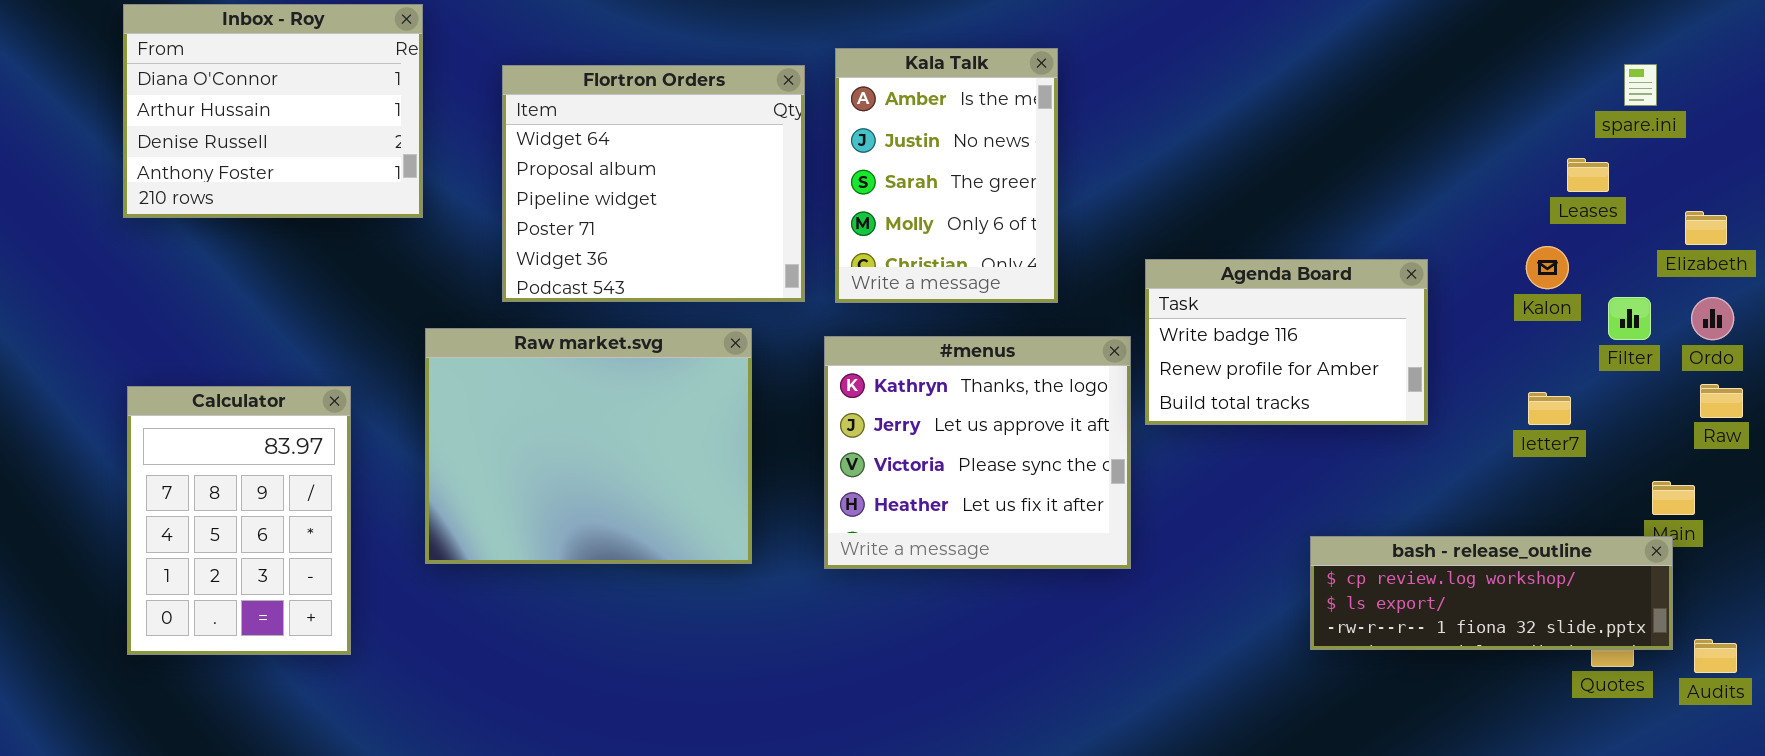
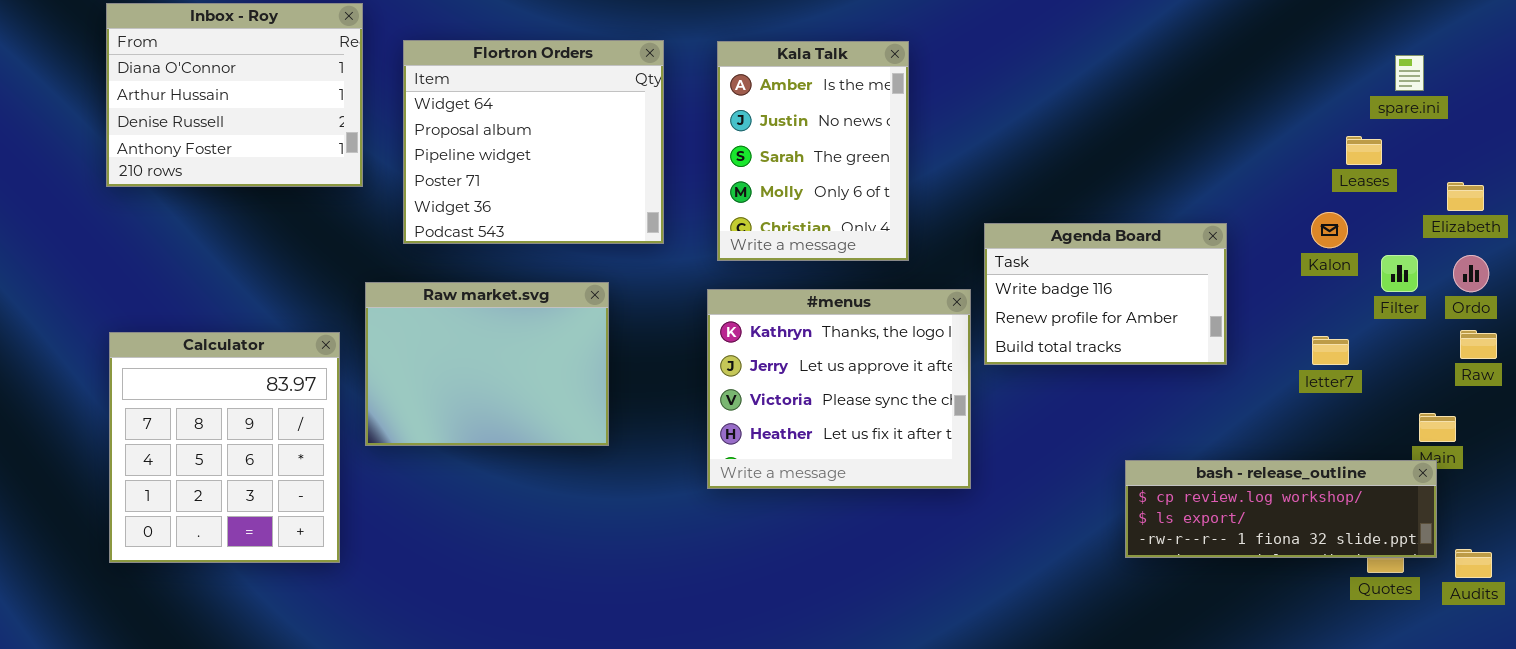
Flortron Orders: [502,65,805,302] -> [403,40,664,244], moved
Raw market.svg: [425,328,752,564] -> [365,282,609,446], resized
Calculator: [127,386,351,655] -> [109,332,340,563], resized

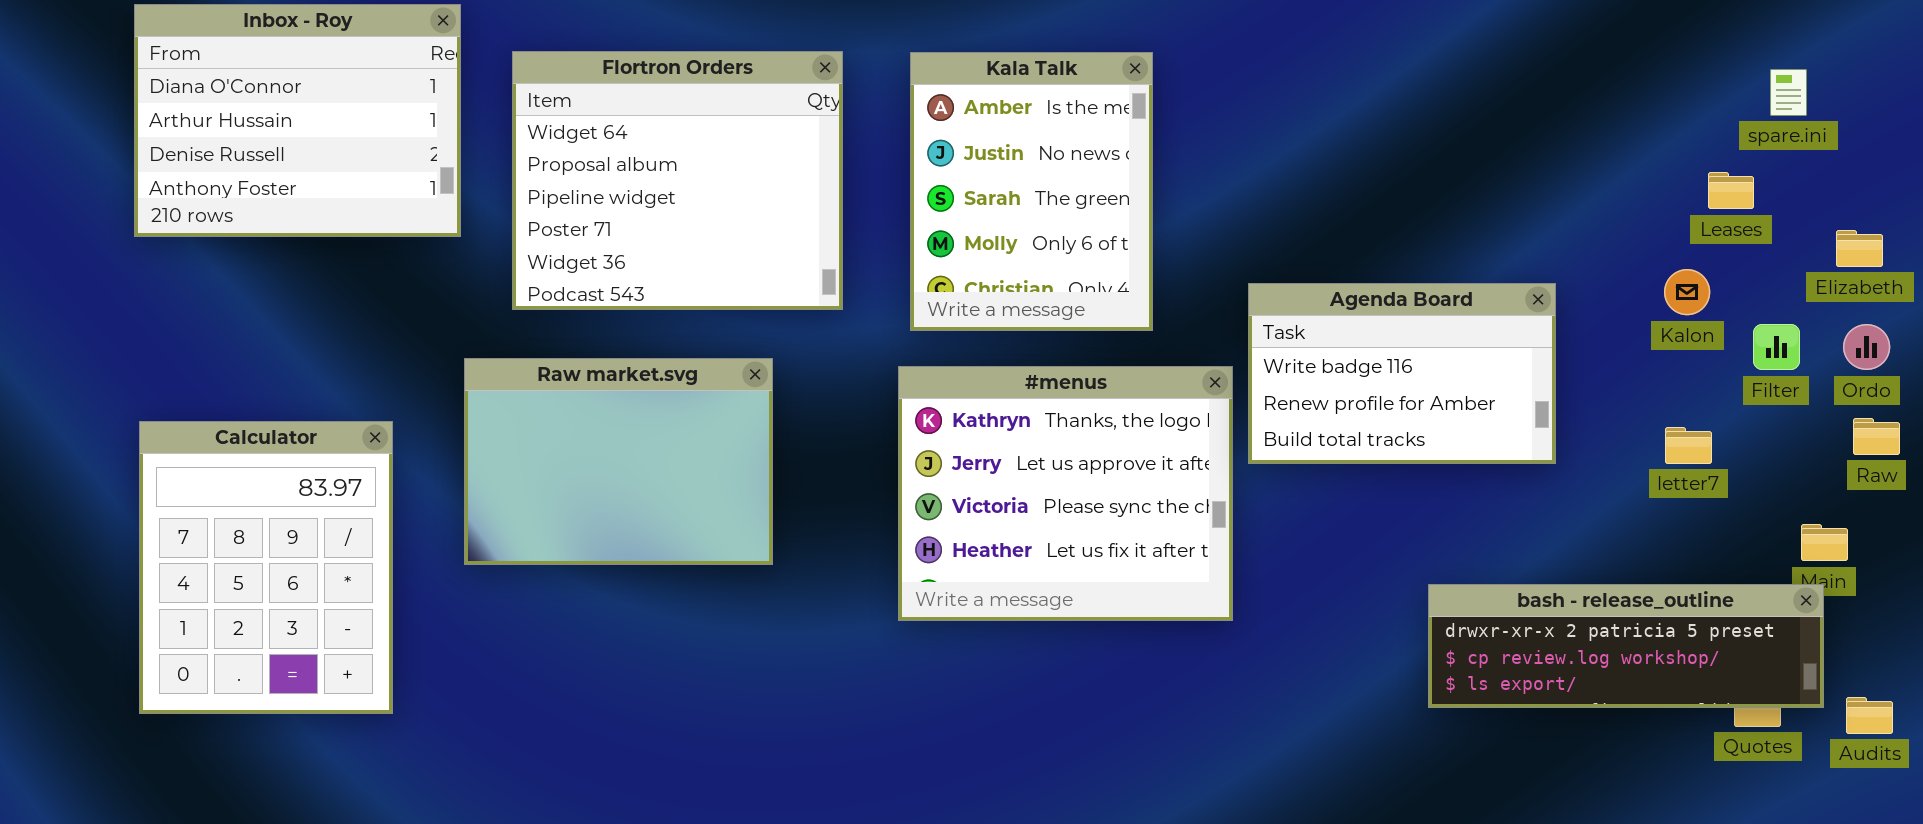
Calculator: [109,332,340,563] -> [139,421,393,714], resized
bash - release_outline: [1125,460,1437,558] -> [1428,584,1824,708], scrolled up 1 row

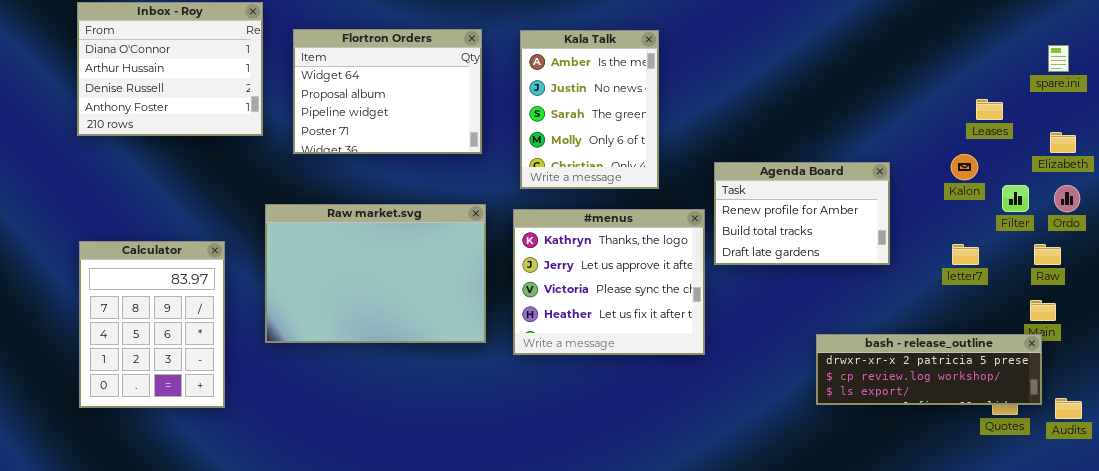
Flortron Orders: [512,51,843,310] -> [293,29,482,154], resized
spare.ini: [1770,69,1807,116] -> [1048,45,1069,72], moved
Agenda Board: [1248,283,1556,464] -> [714,162,890,265], scrolled down 1 row
Raw market.svg: [464,358,773,565] -> [265,204,486,343], resized
Raw: [1853,418,1900,455] -> [1034,244,1061,265], moved

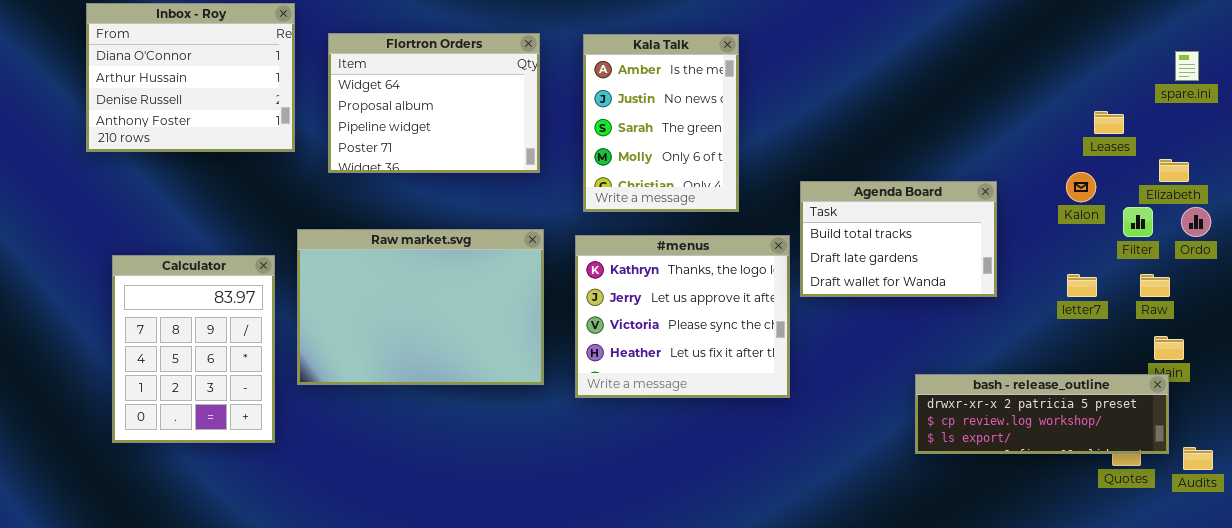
Elizabeth: [1050,132,1076,153] -> [1159,159,1189,182], moved
Agenda Board: [714,162,890,265] -> [800,181,997,297], scrolled down 1 row
Calculator: [79,241,225,408] -> [112,255,275,443], moved
Raw: [1034,244,1061,265] -> [1140,274,1170,297], moved

